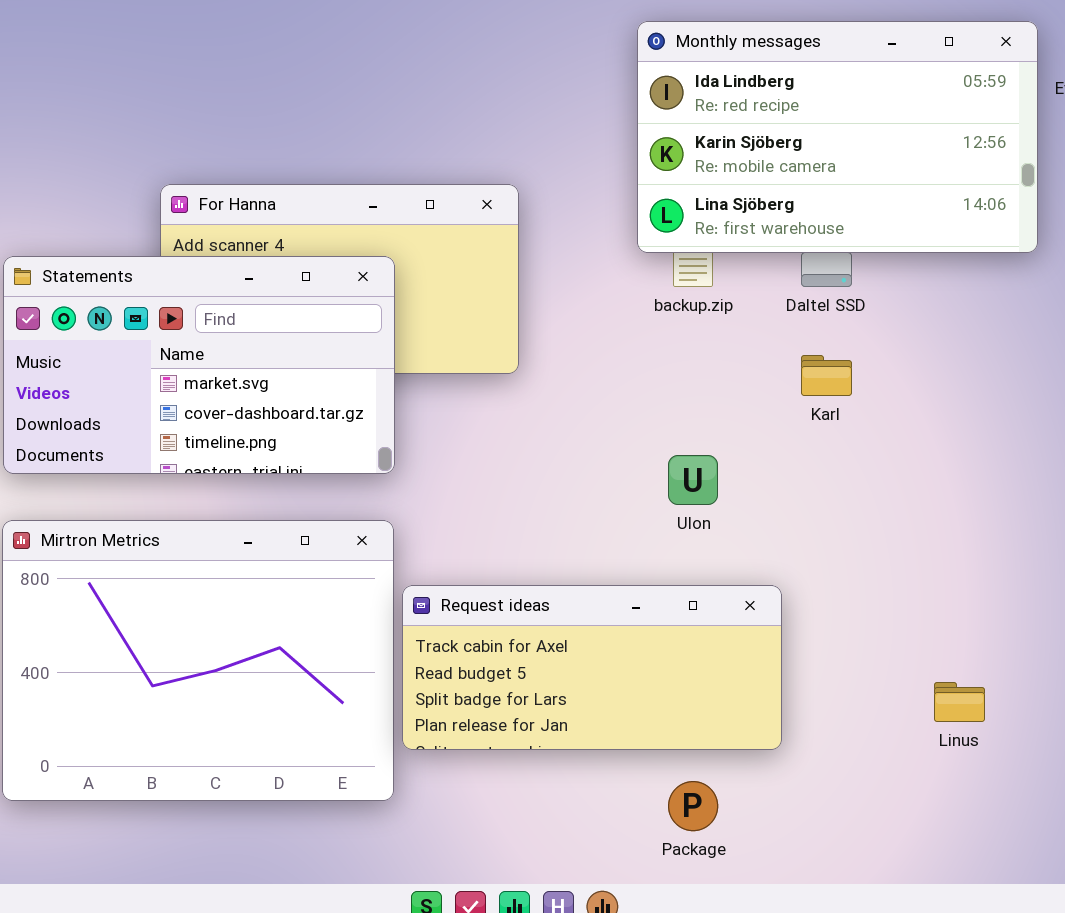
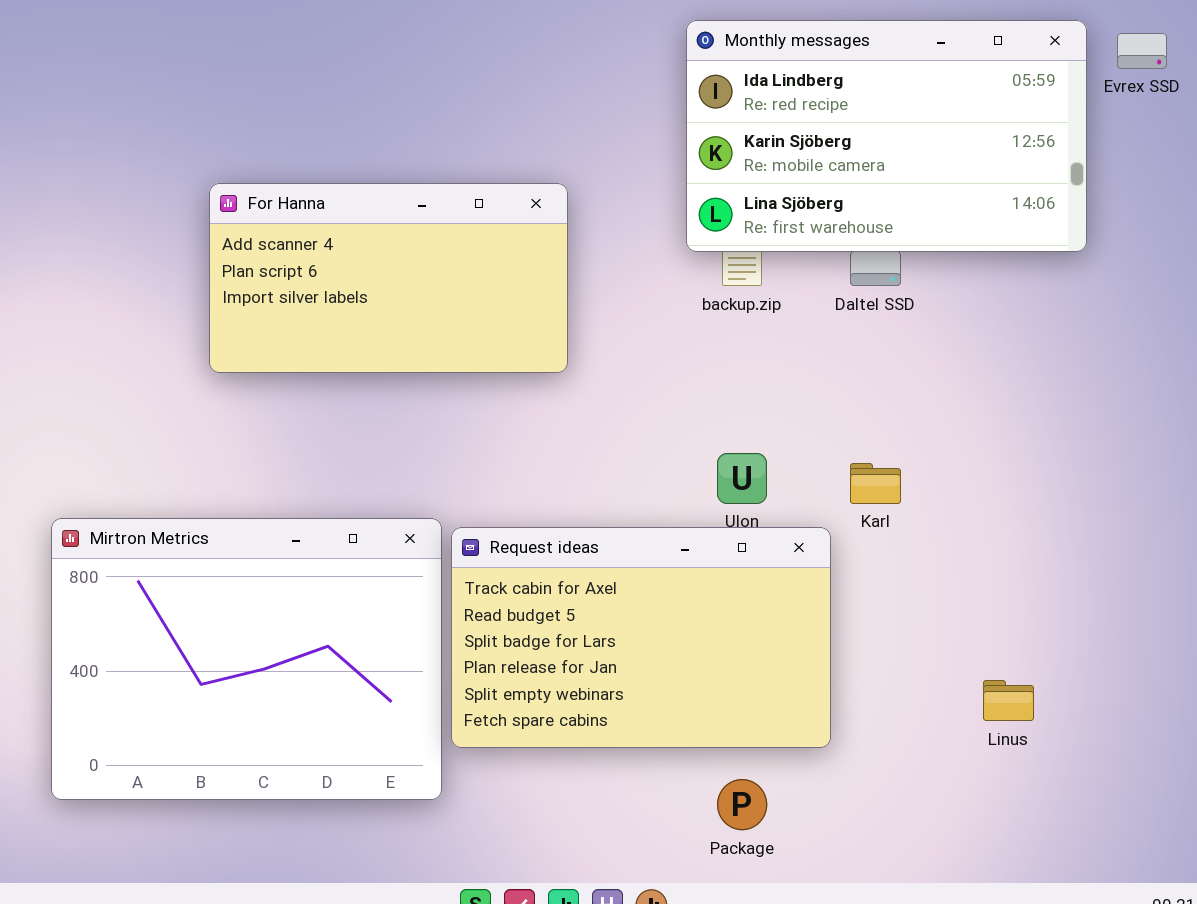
Statements: [3,256,395,474] -> none, closed
Karl: [801,355,852,396] -> [850,463,901,504], moved
Request ideas: [402,585,782,750] -> [451,527,831,748], resized

